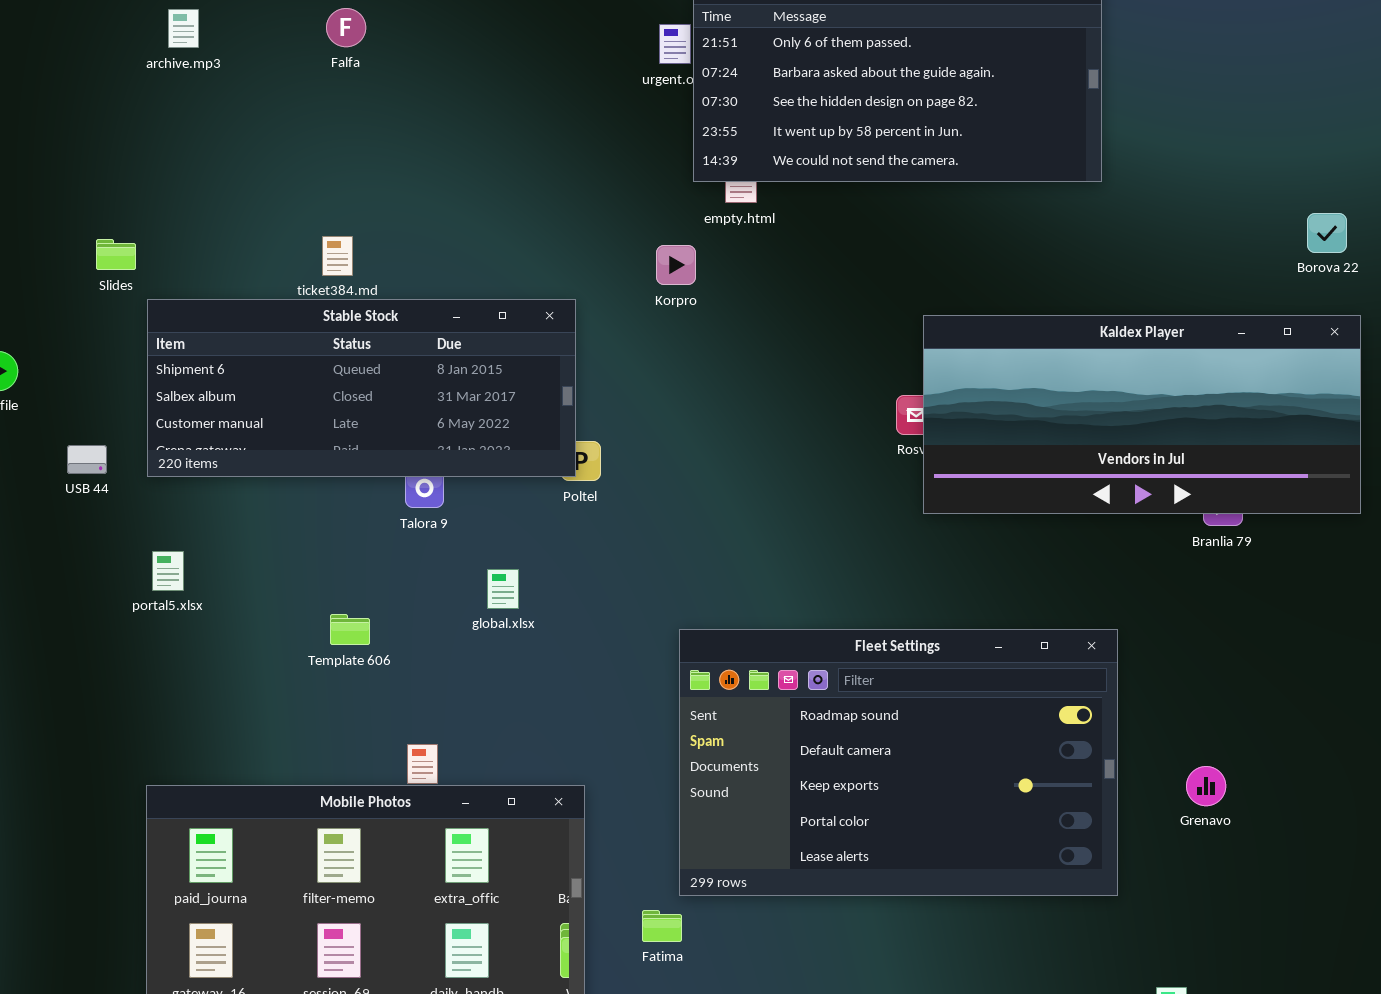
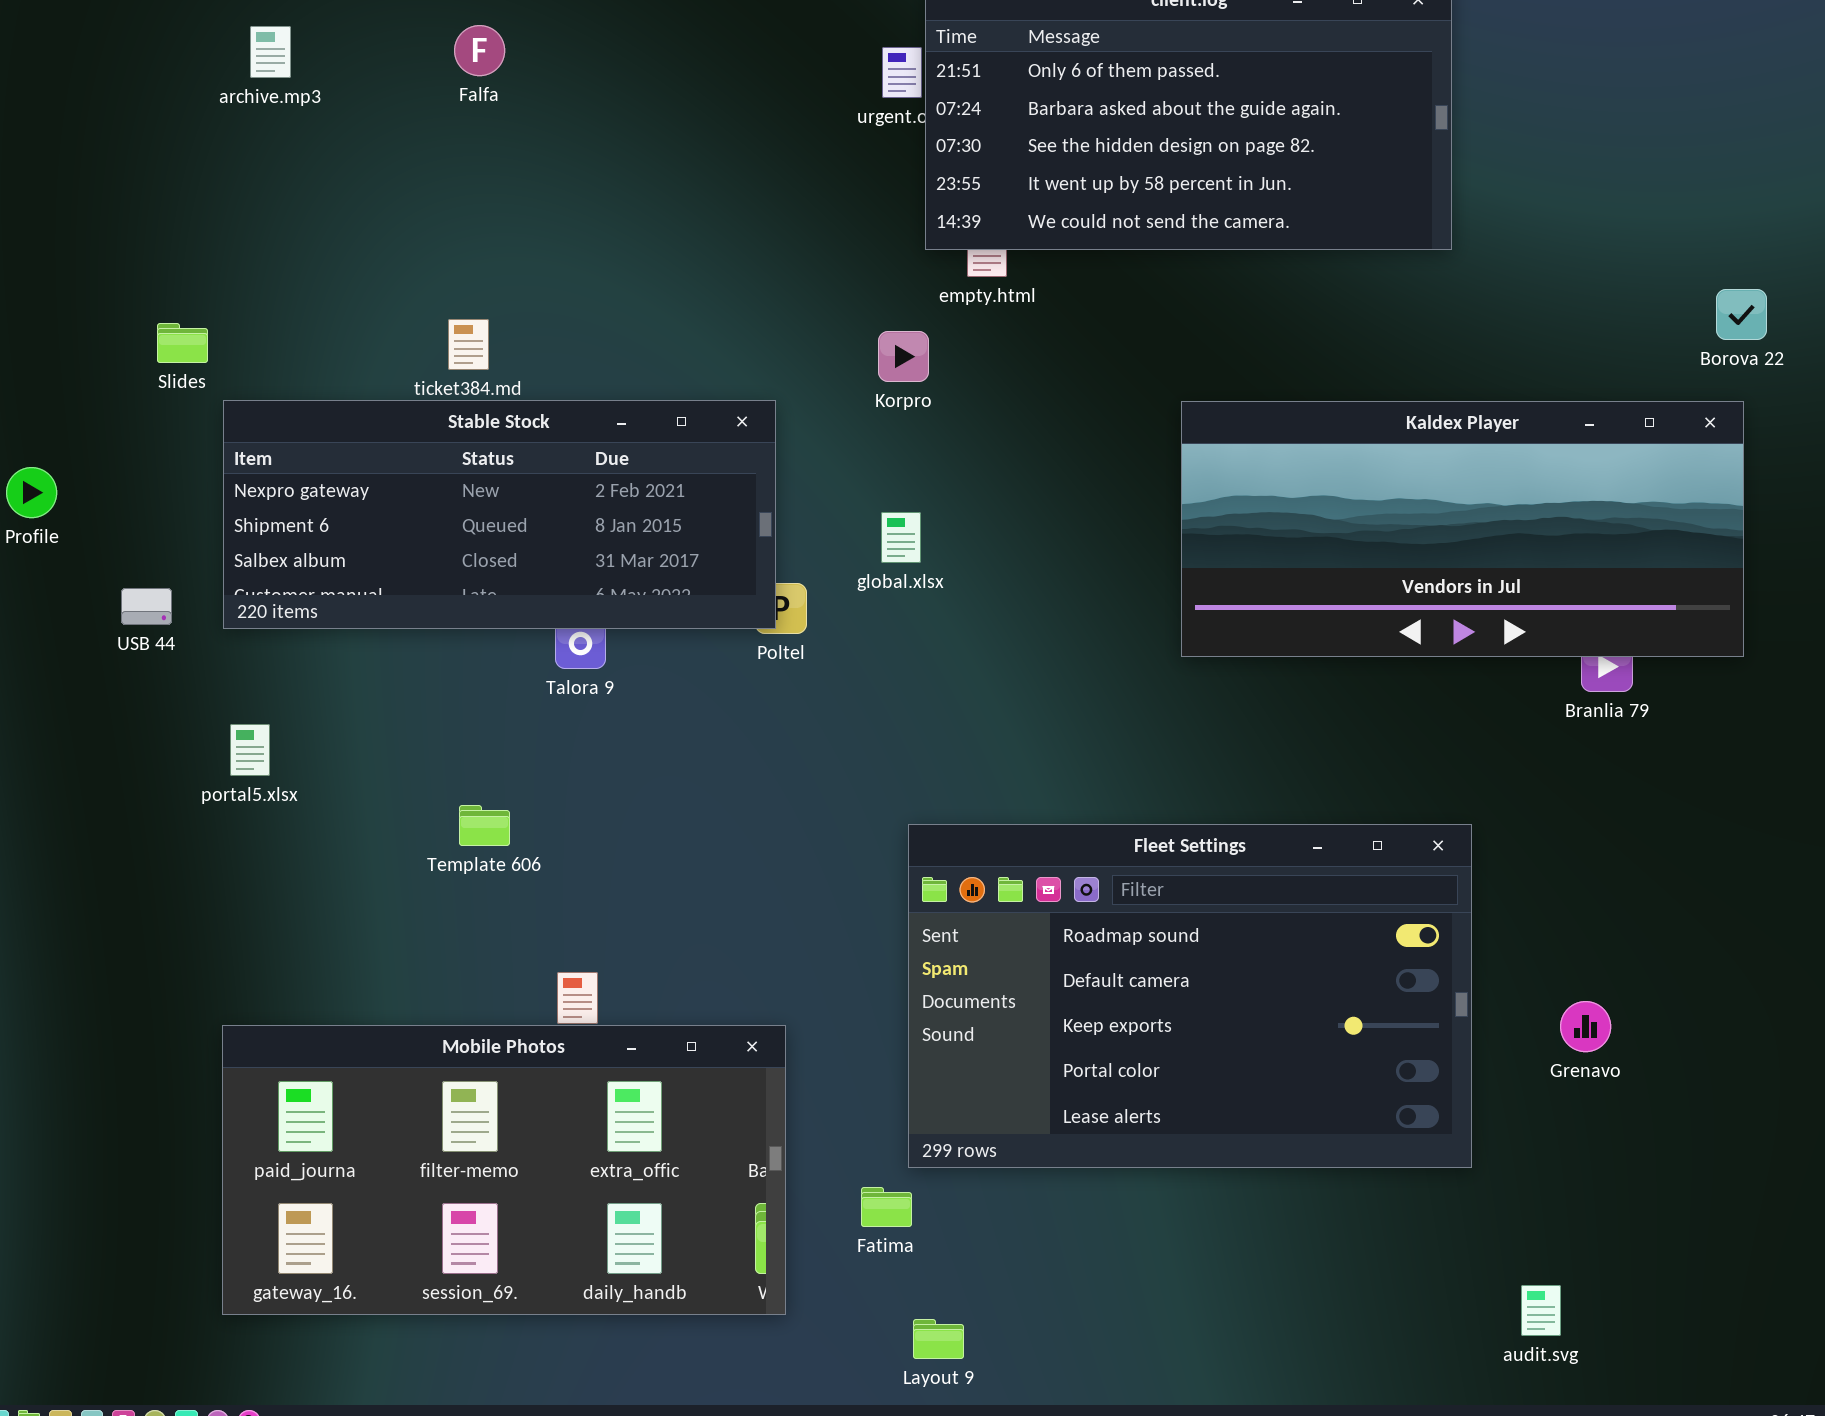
Stable Stock: [147,299,576,477] -> [223,400,776,629], scrolled up 1 row
Kaldex Player: [923,315,1361,514] -> [1181,401,1744,657], moved
global.xlsx: [487,569,519,609] -> [881,512,921,563], moved

